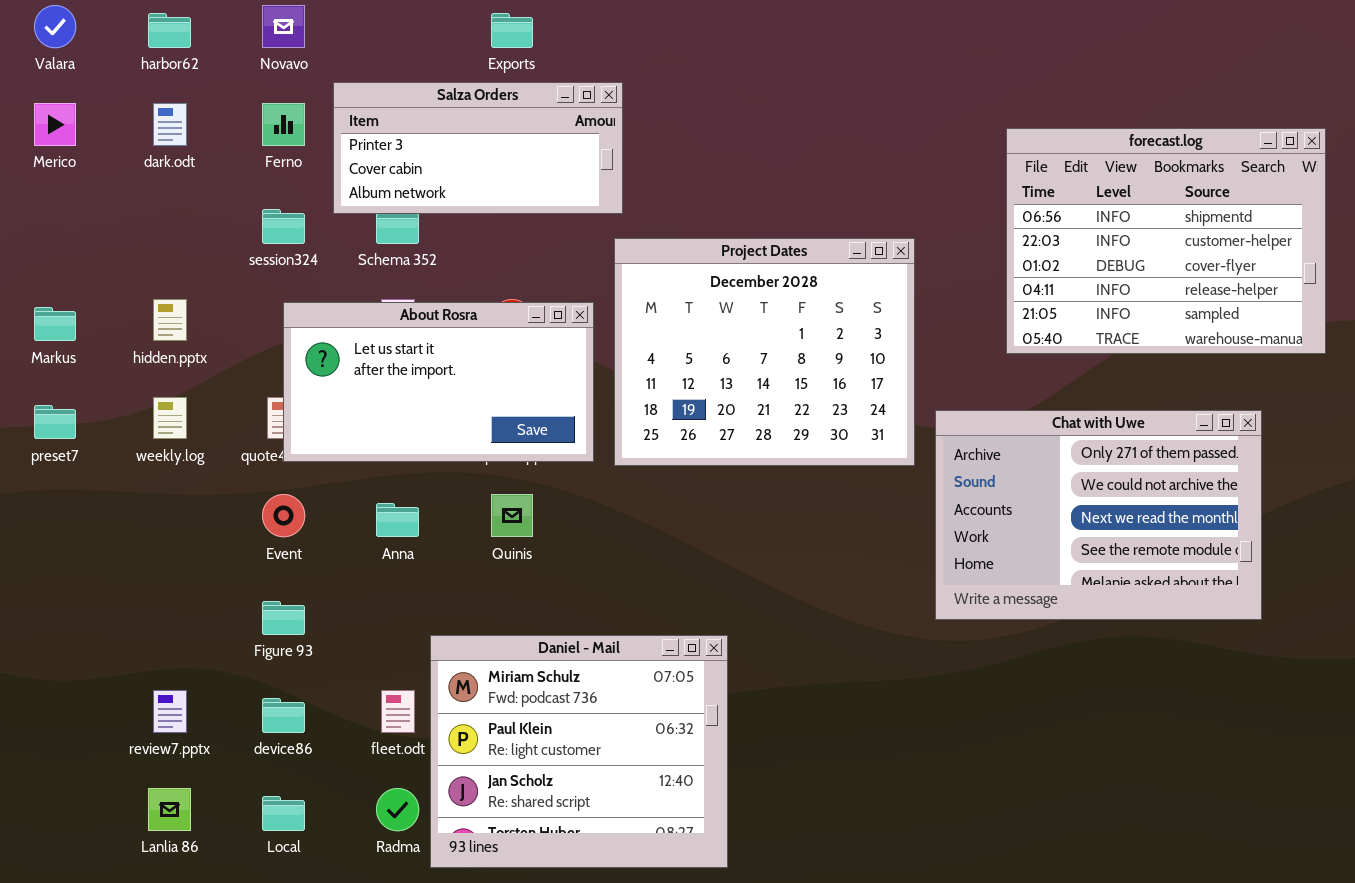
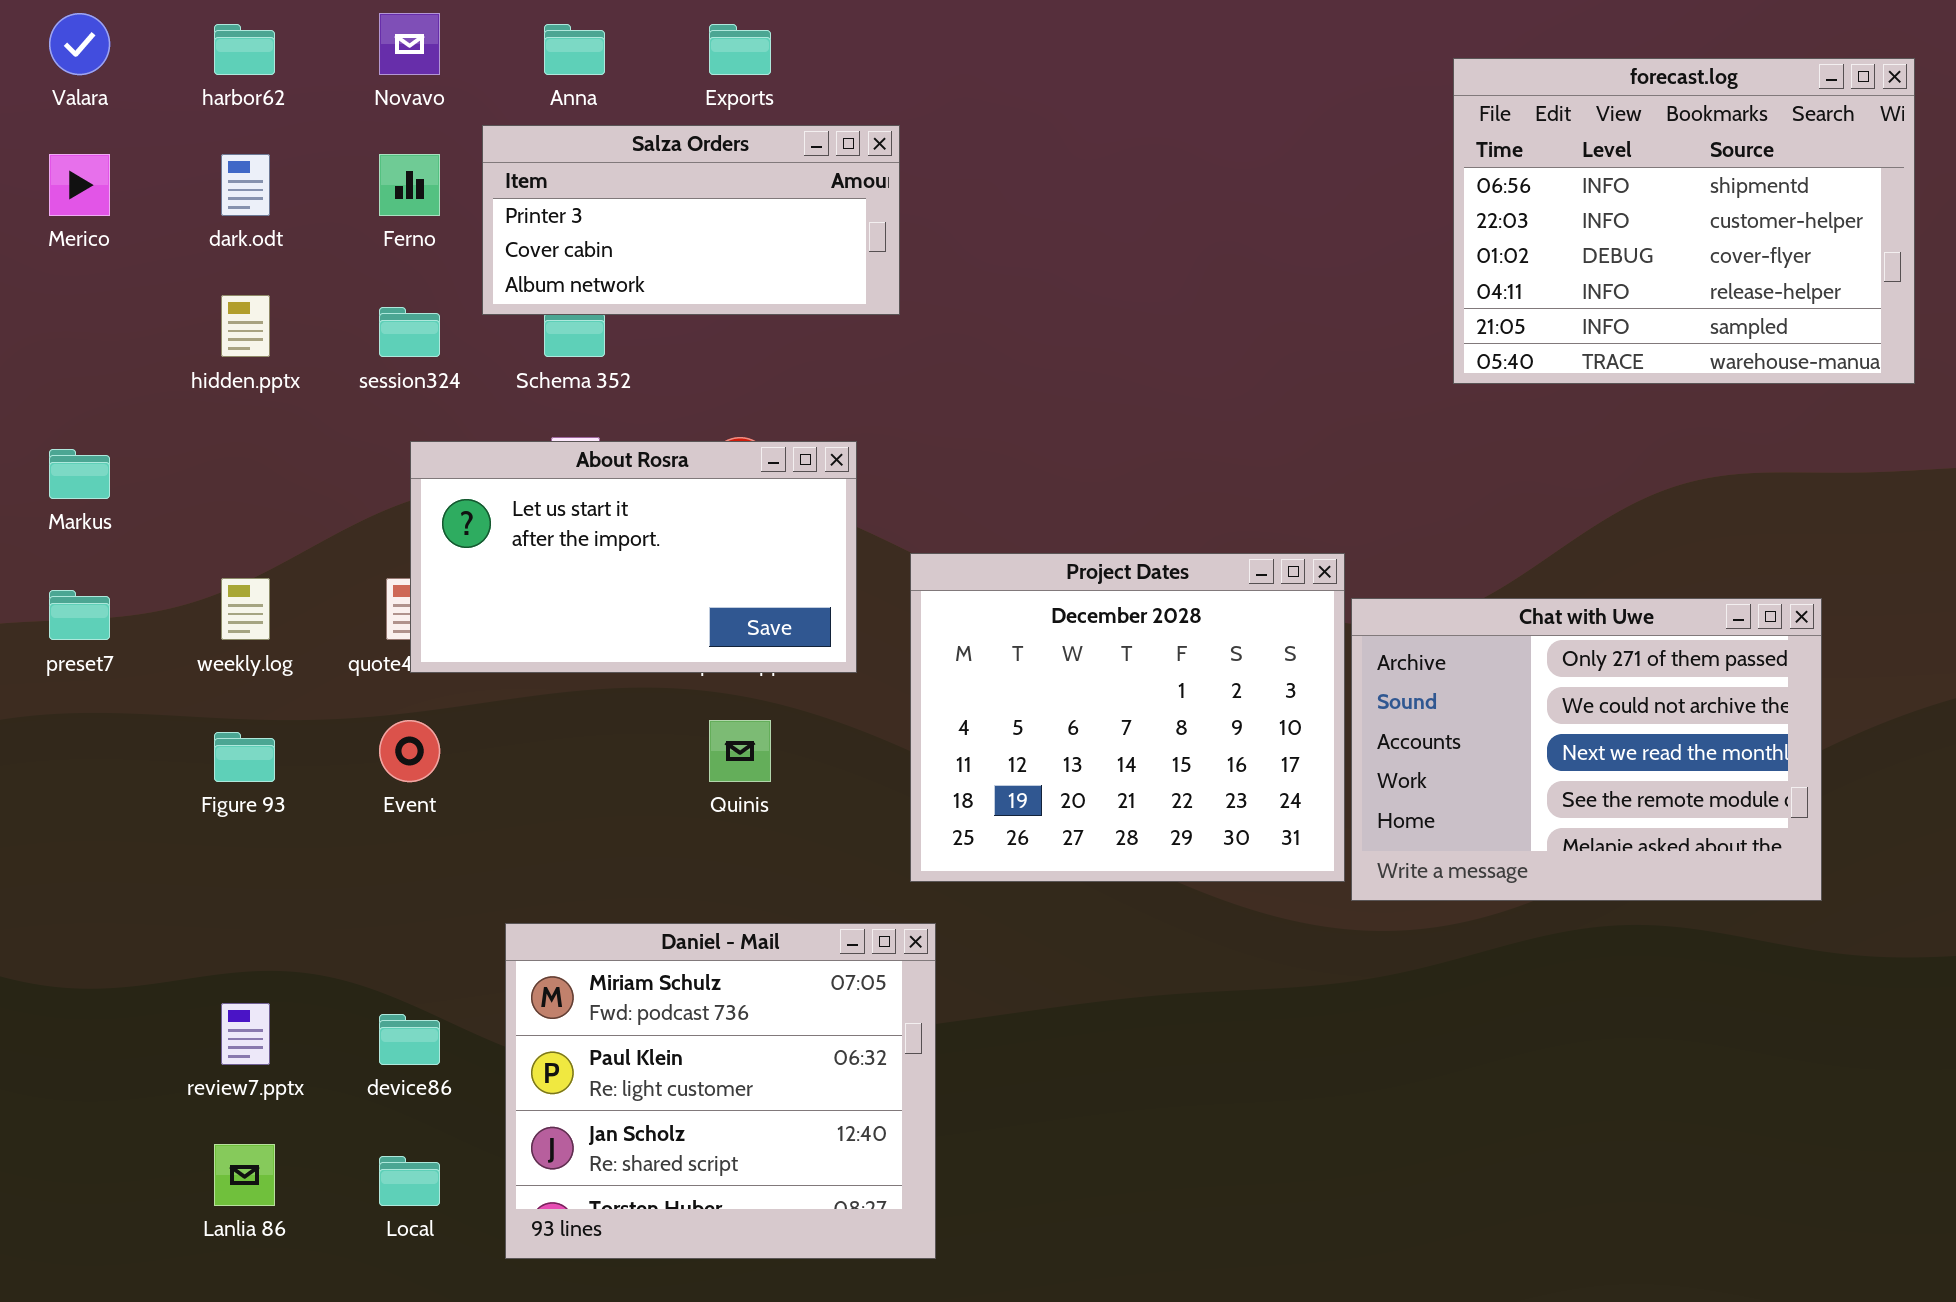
forecast.log: [1006,128,1326,354] -> [1453,58,1915,384], moved
Project Dates: [614,238,915,466] -> [910,553,1345,882], moved
hidden.pptx: [153,299,187,341] -> [221,295,270,357], moved
Anna: [376,503,419,537] -> [544,24,605,75], moved
Figure 93: [262,601,305,635] -> [214,732,275,782], moved
Daniel - Mail: [430,635,728,868] -> [505,923,936,1259], moved

